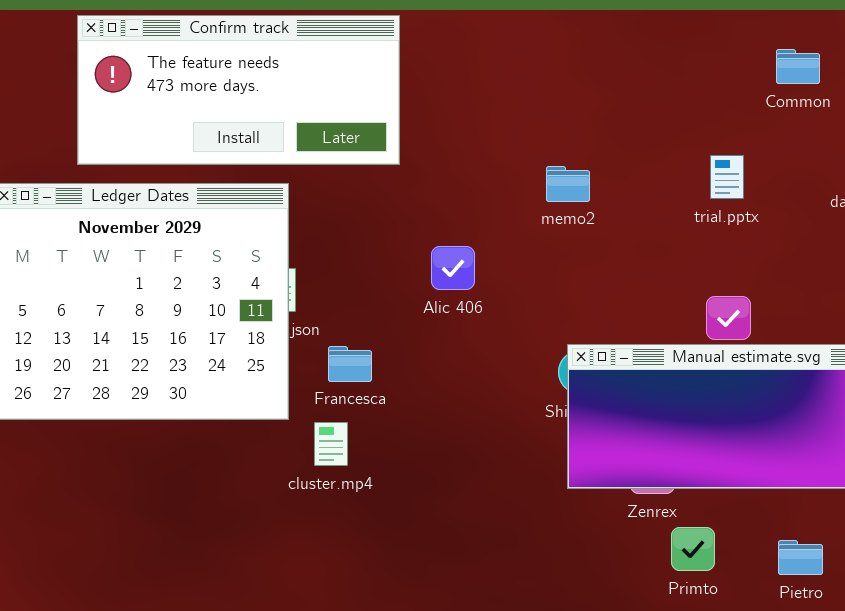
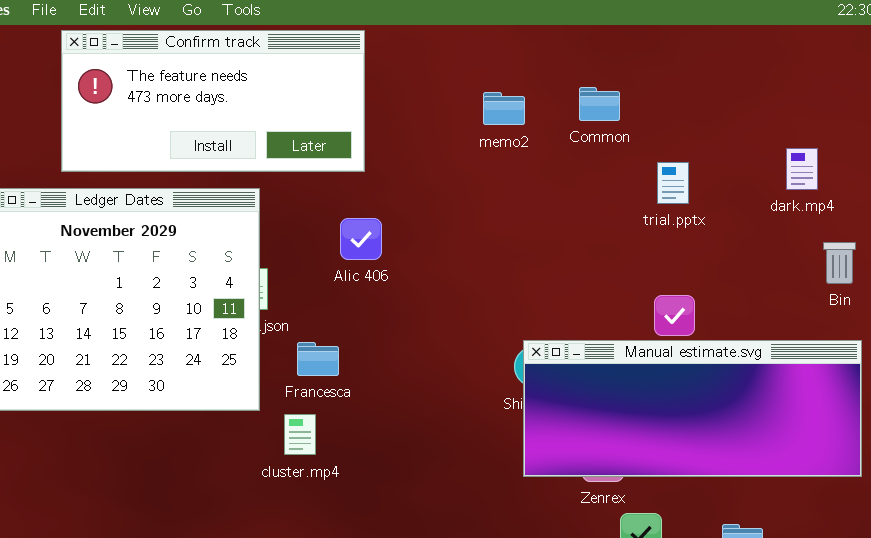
Common: [776,49,820,84] -> [579,87,620,121], moved
memo2: [546,166,590,202] -> [483,92,525,125], moved
Alic 406: [431,246,475,290] -> [340,218,382,260], moved

